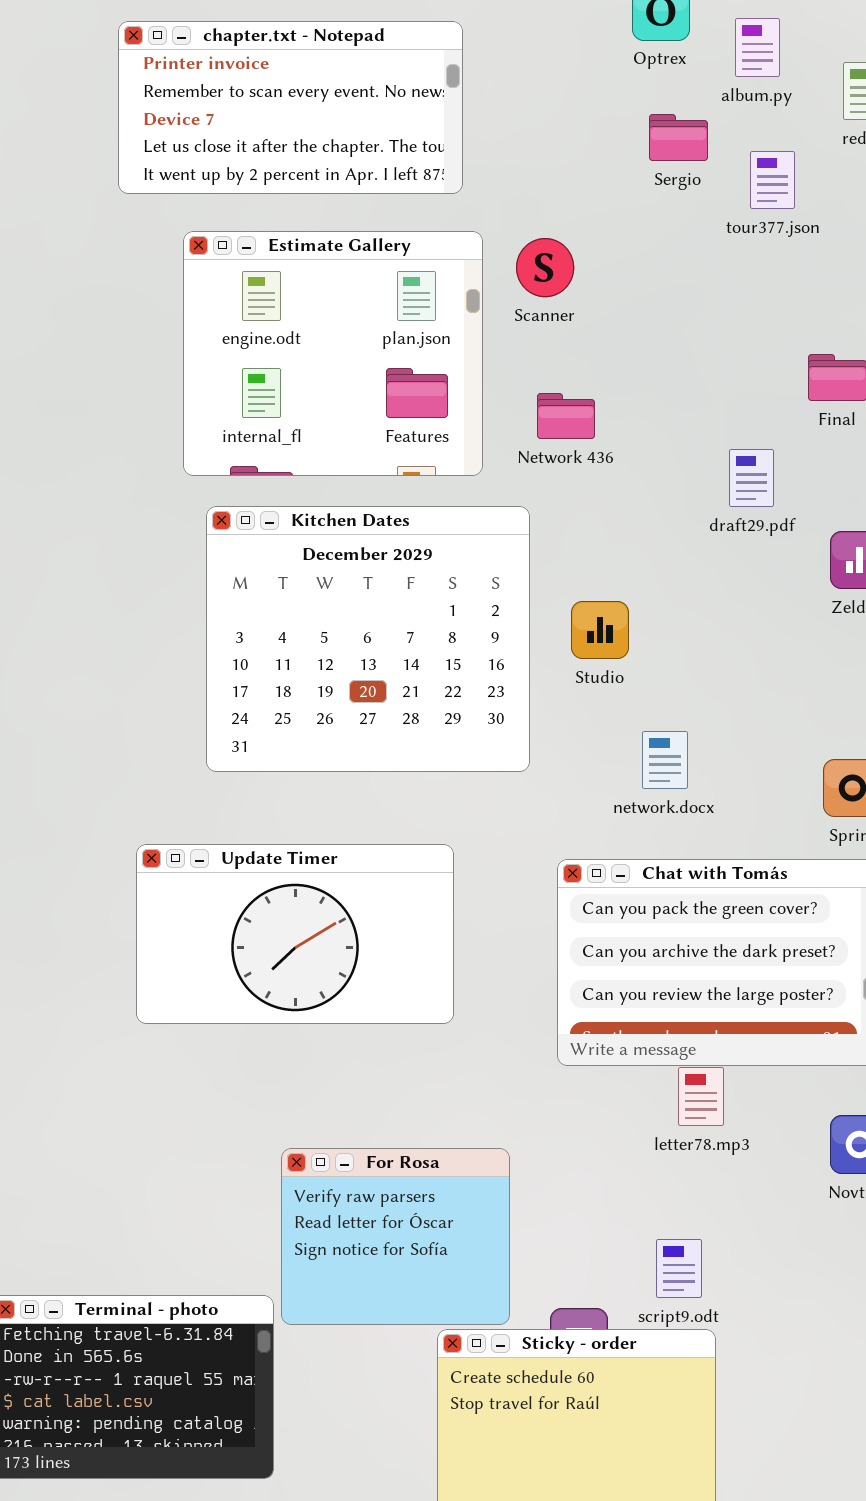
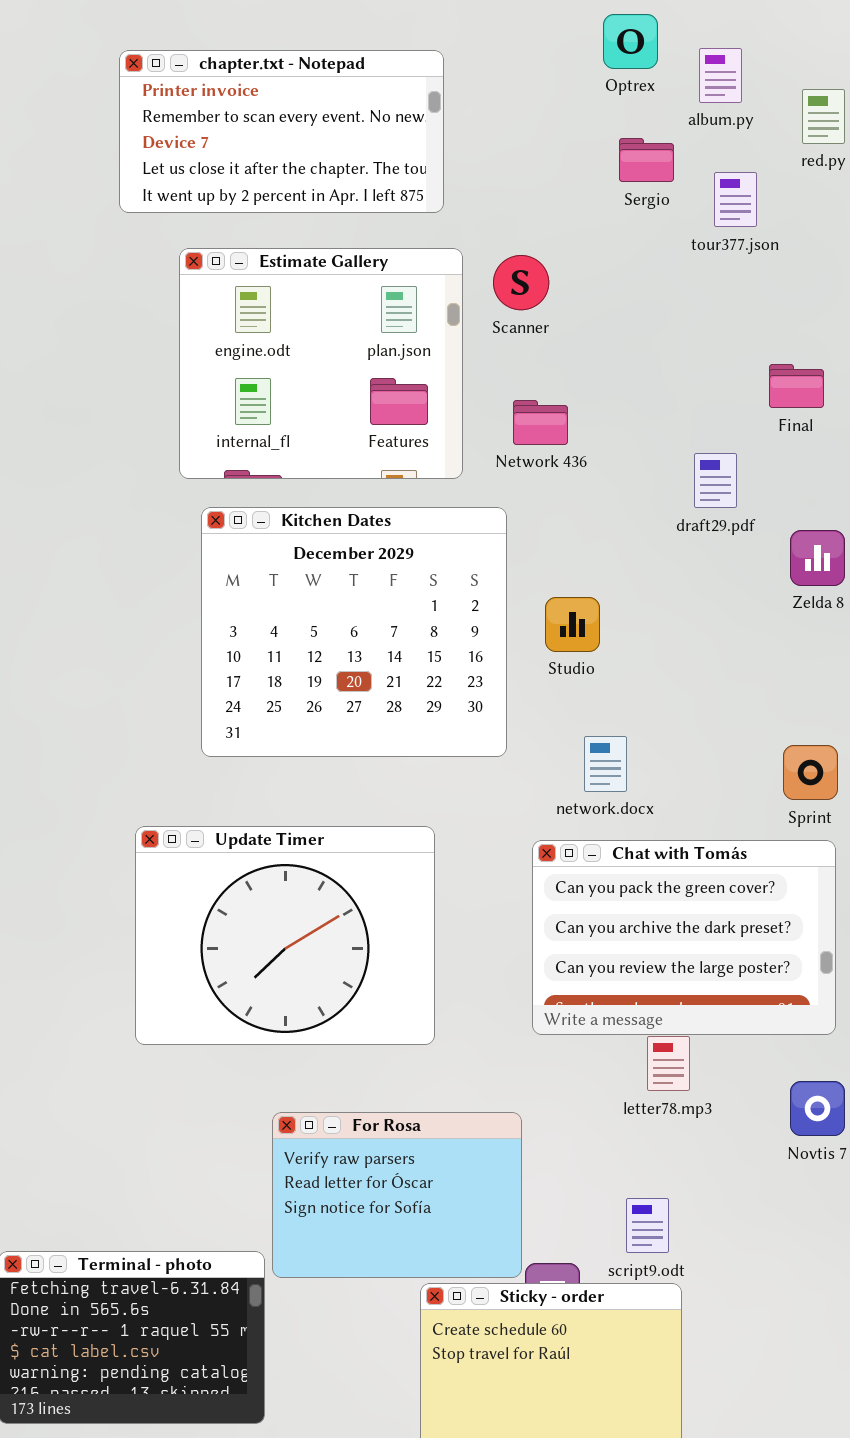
network.docx: [642,731,688,789] -> [584,736,627,792], moved
Update Timer: [136,844,454,1024] -> [135,826,435,1045], resized
For Rosa: [281,1148,510,1325] -> [272,1112,522,1278], resized

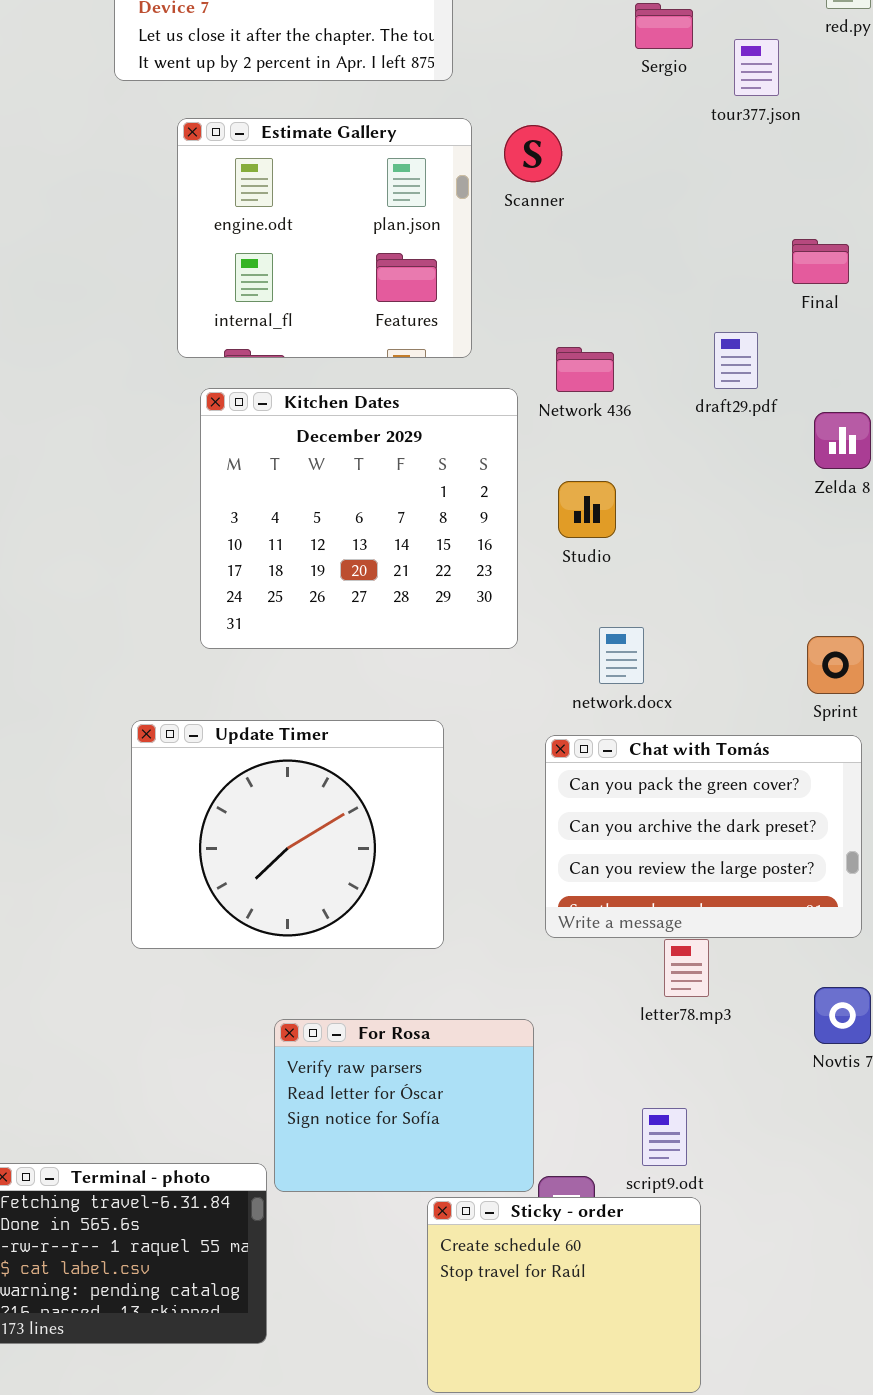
Network 436: [513,400,568,445] -> [556,347,614,392], moved

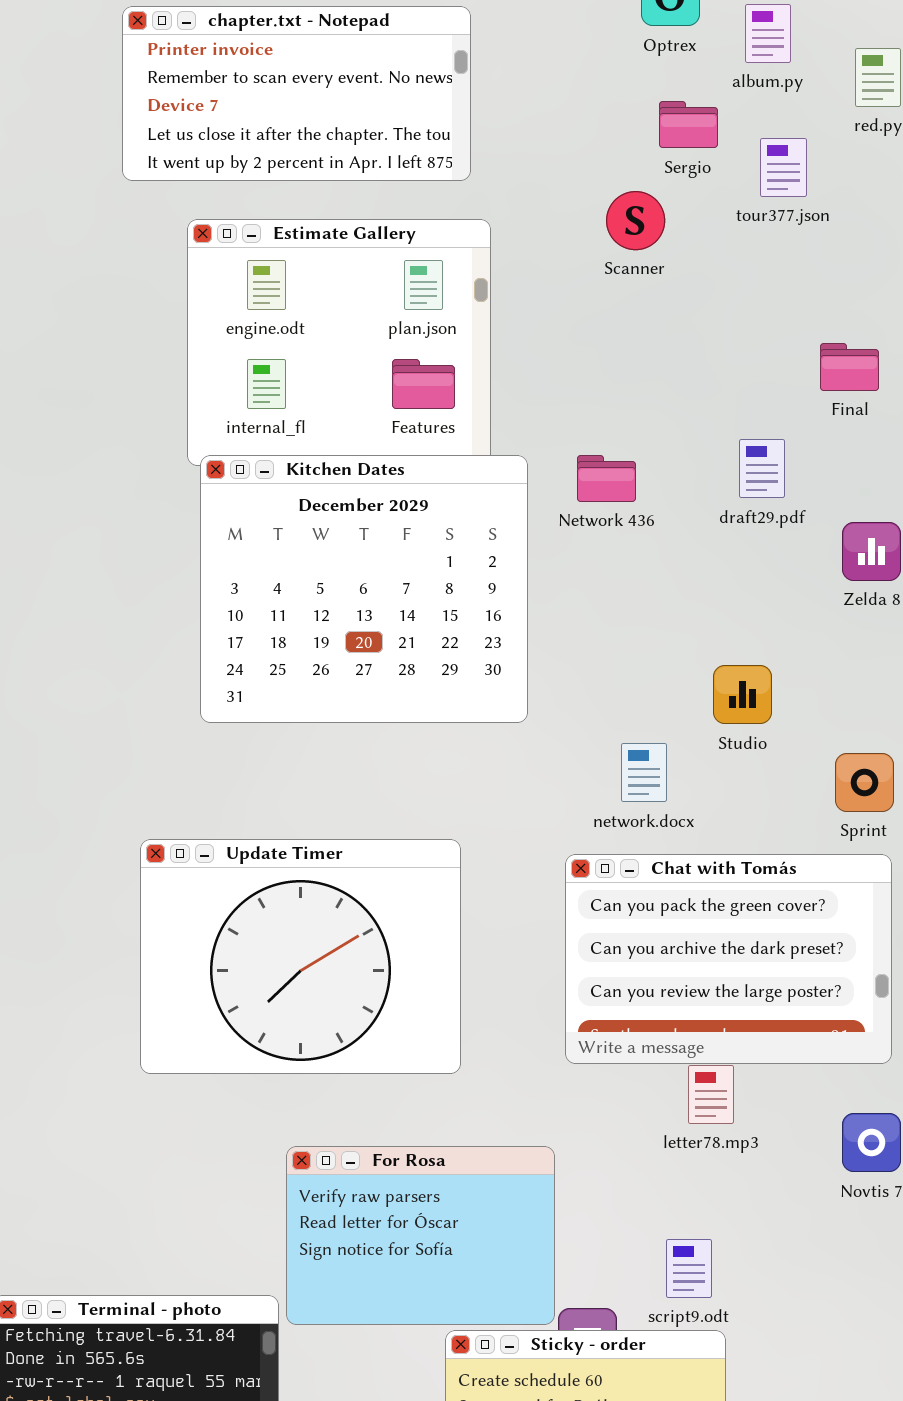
Scanner: [504,125,562,182] -> [606,191,665,250], moved
Kitchen Dates: [200,388,518,649] -> [200,455,528,723], moved
Studio: [558,481,616,538] -> [713,665,772,724], moved

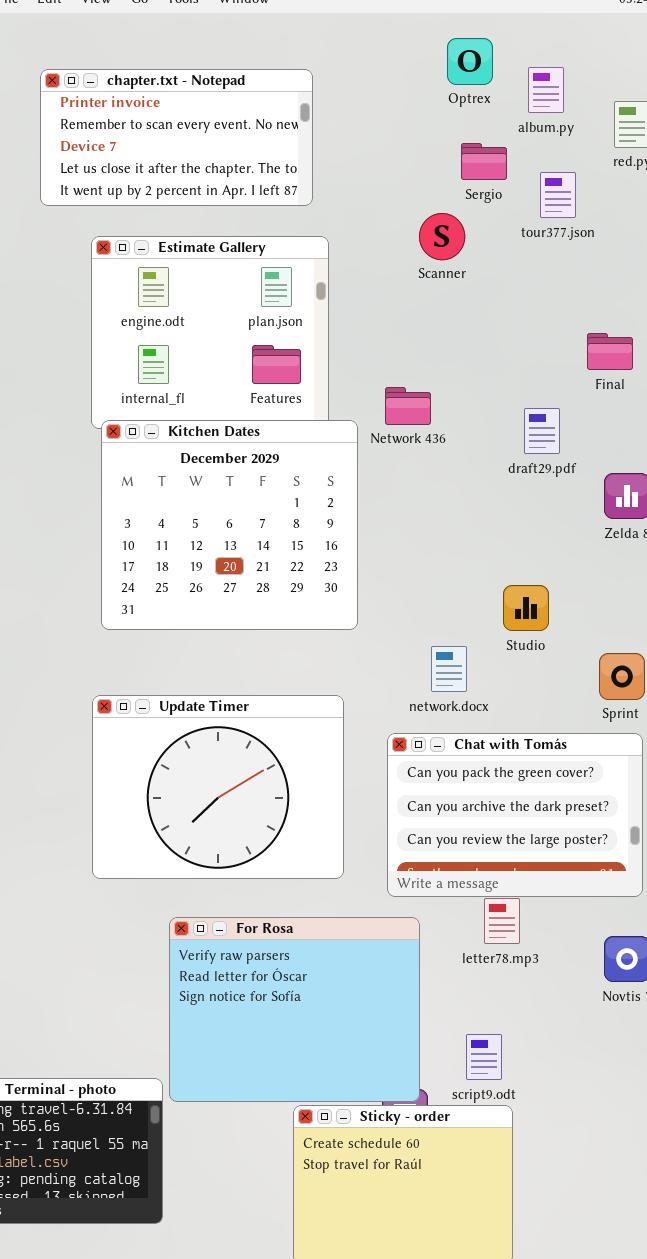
Network 436: [577,455,636,502] -> [385,387,431,425], moved
Update Timer: [140,839,461,1074] -> [92,695,344,879], moved
For Rosa: [286,1146,555,1325] -> [169,917,420,1102], resized

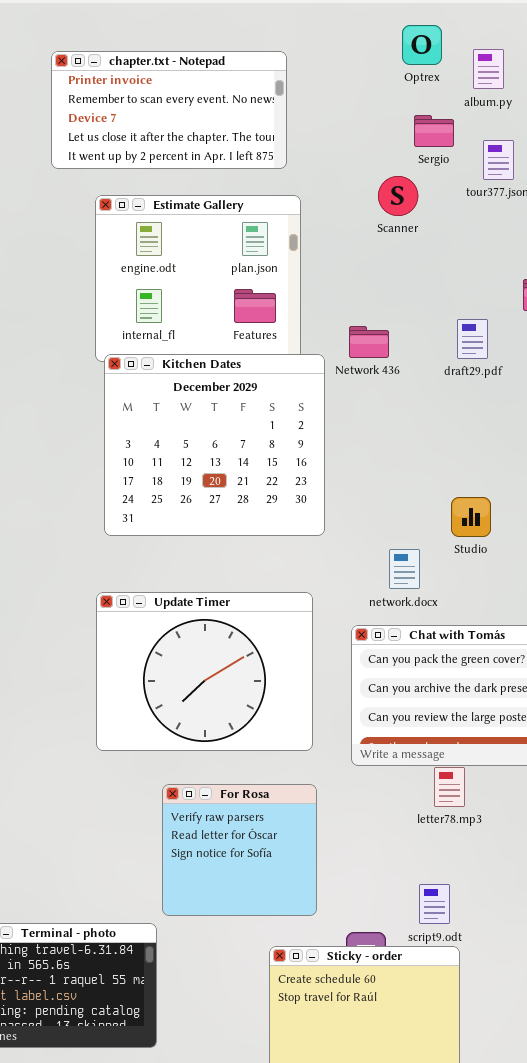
draft29.pdf: [524,408,560,454] -> [457,319,488,359], moved
For Rosa: [169,917,420,1102] -> [162,784,317,916], resized

